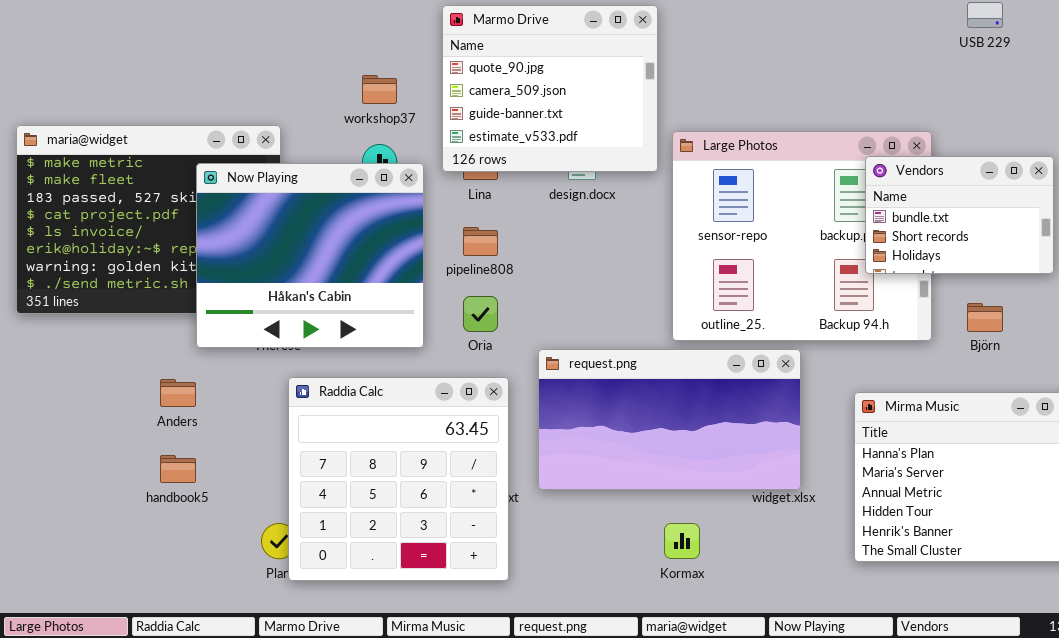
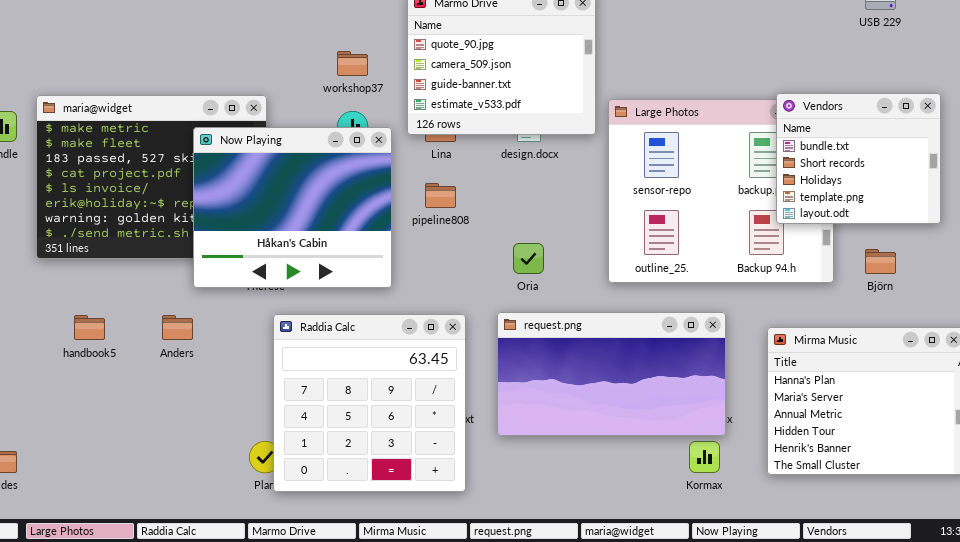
Vendors: [865,156,1054,274] -> [776,93,941,224], resized
Oria: [463,296,498,332] -> [513,243,544,274], moved
request.png: [538,349,801,490] -> [497,312,726,436], moved
handbook5: [160,455,196,483] -> [74,315,105,340], moved
Kormax: [664,523,700,559] -> [689,441,720,473], moved

